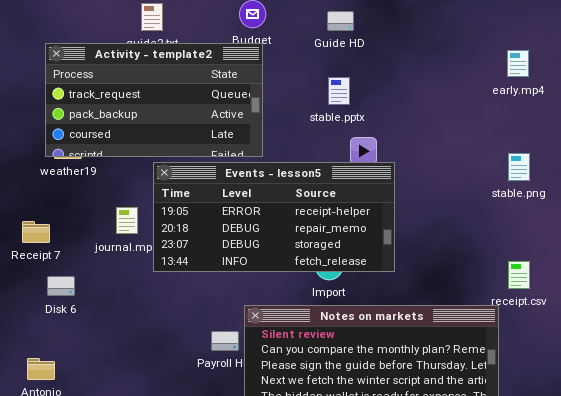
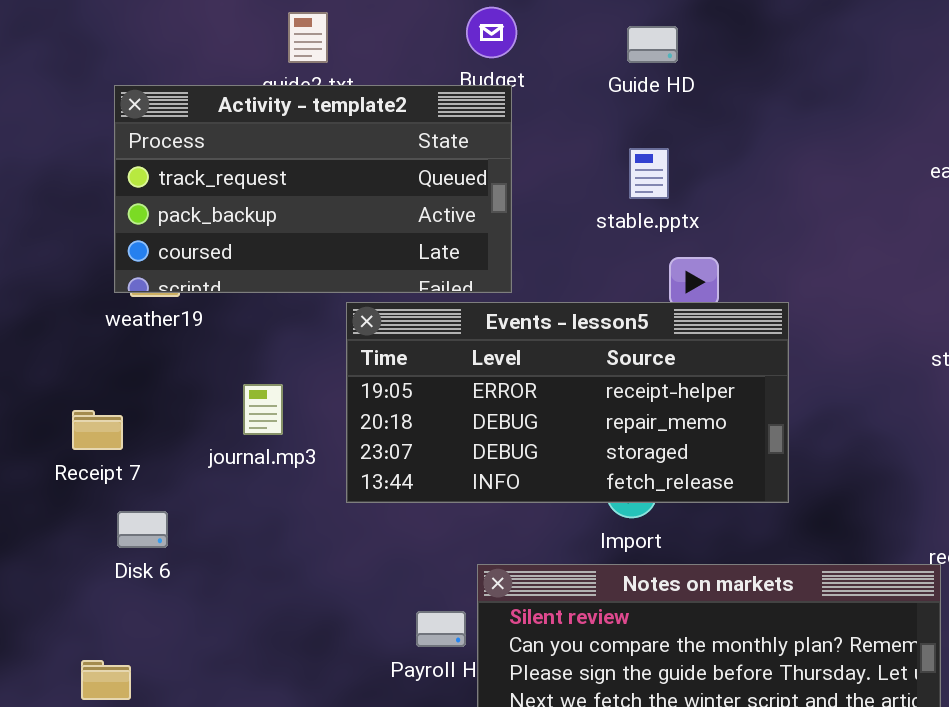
Events - lesson5: [153,162,395,272] -> [346,302,789,503], moved

